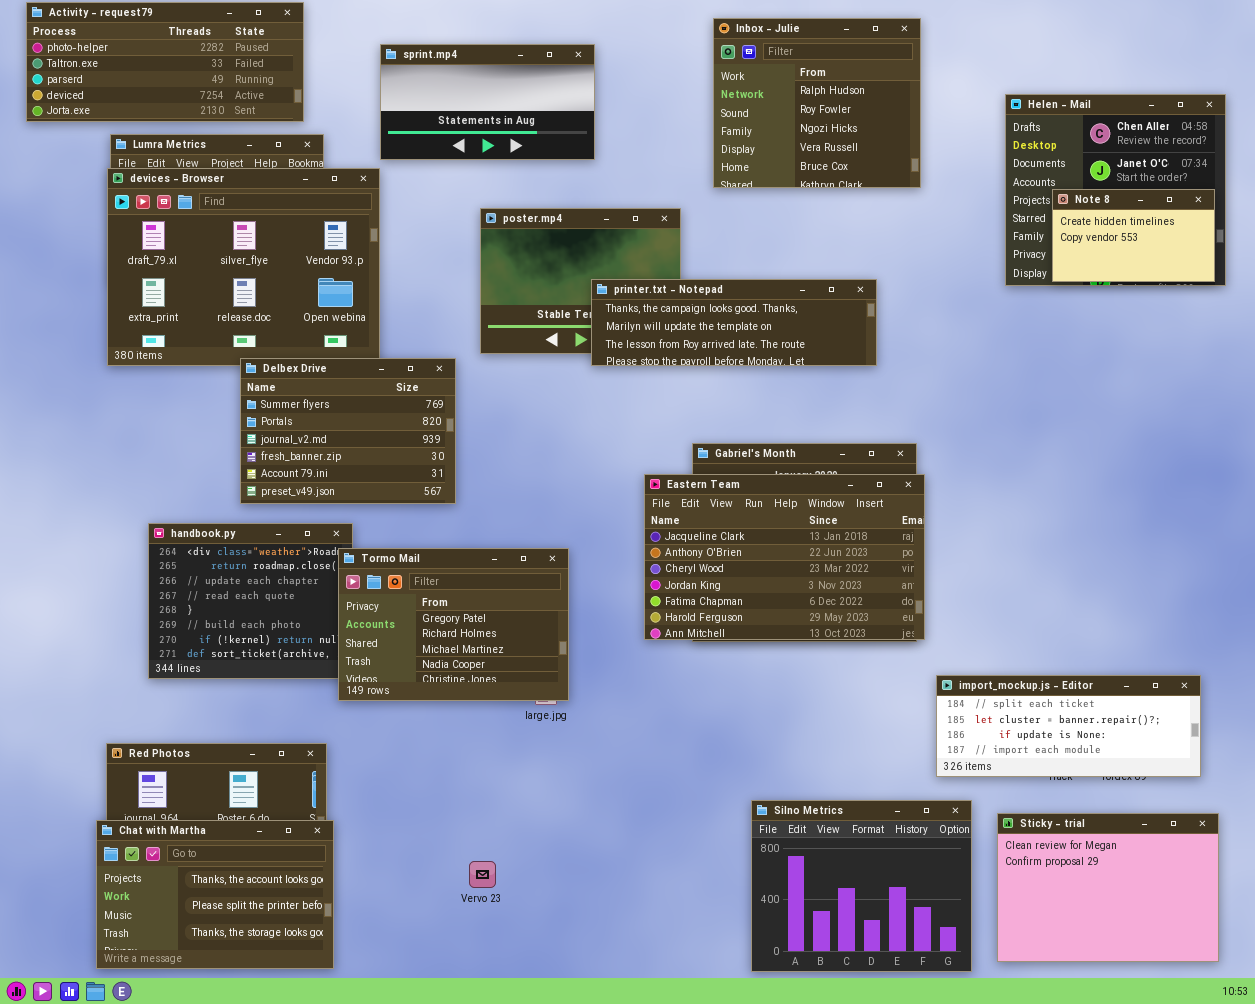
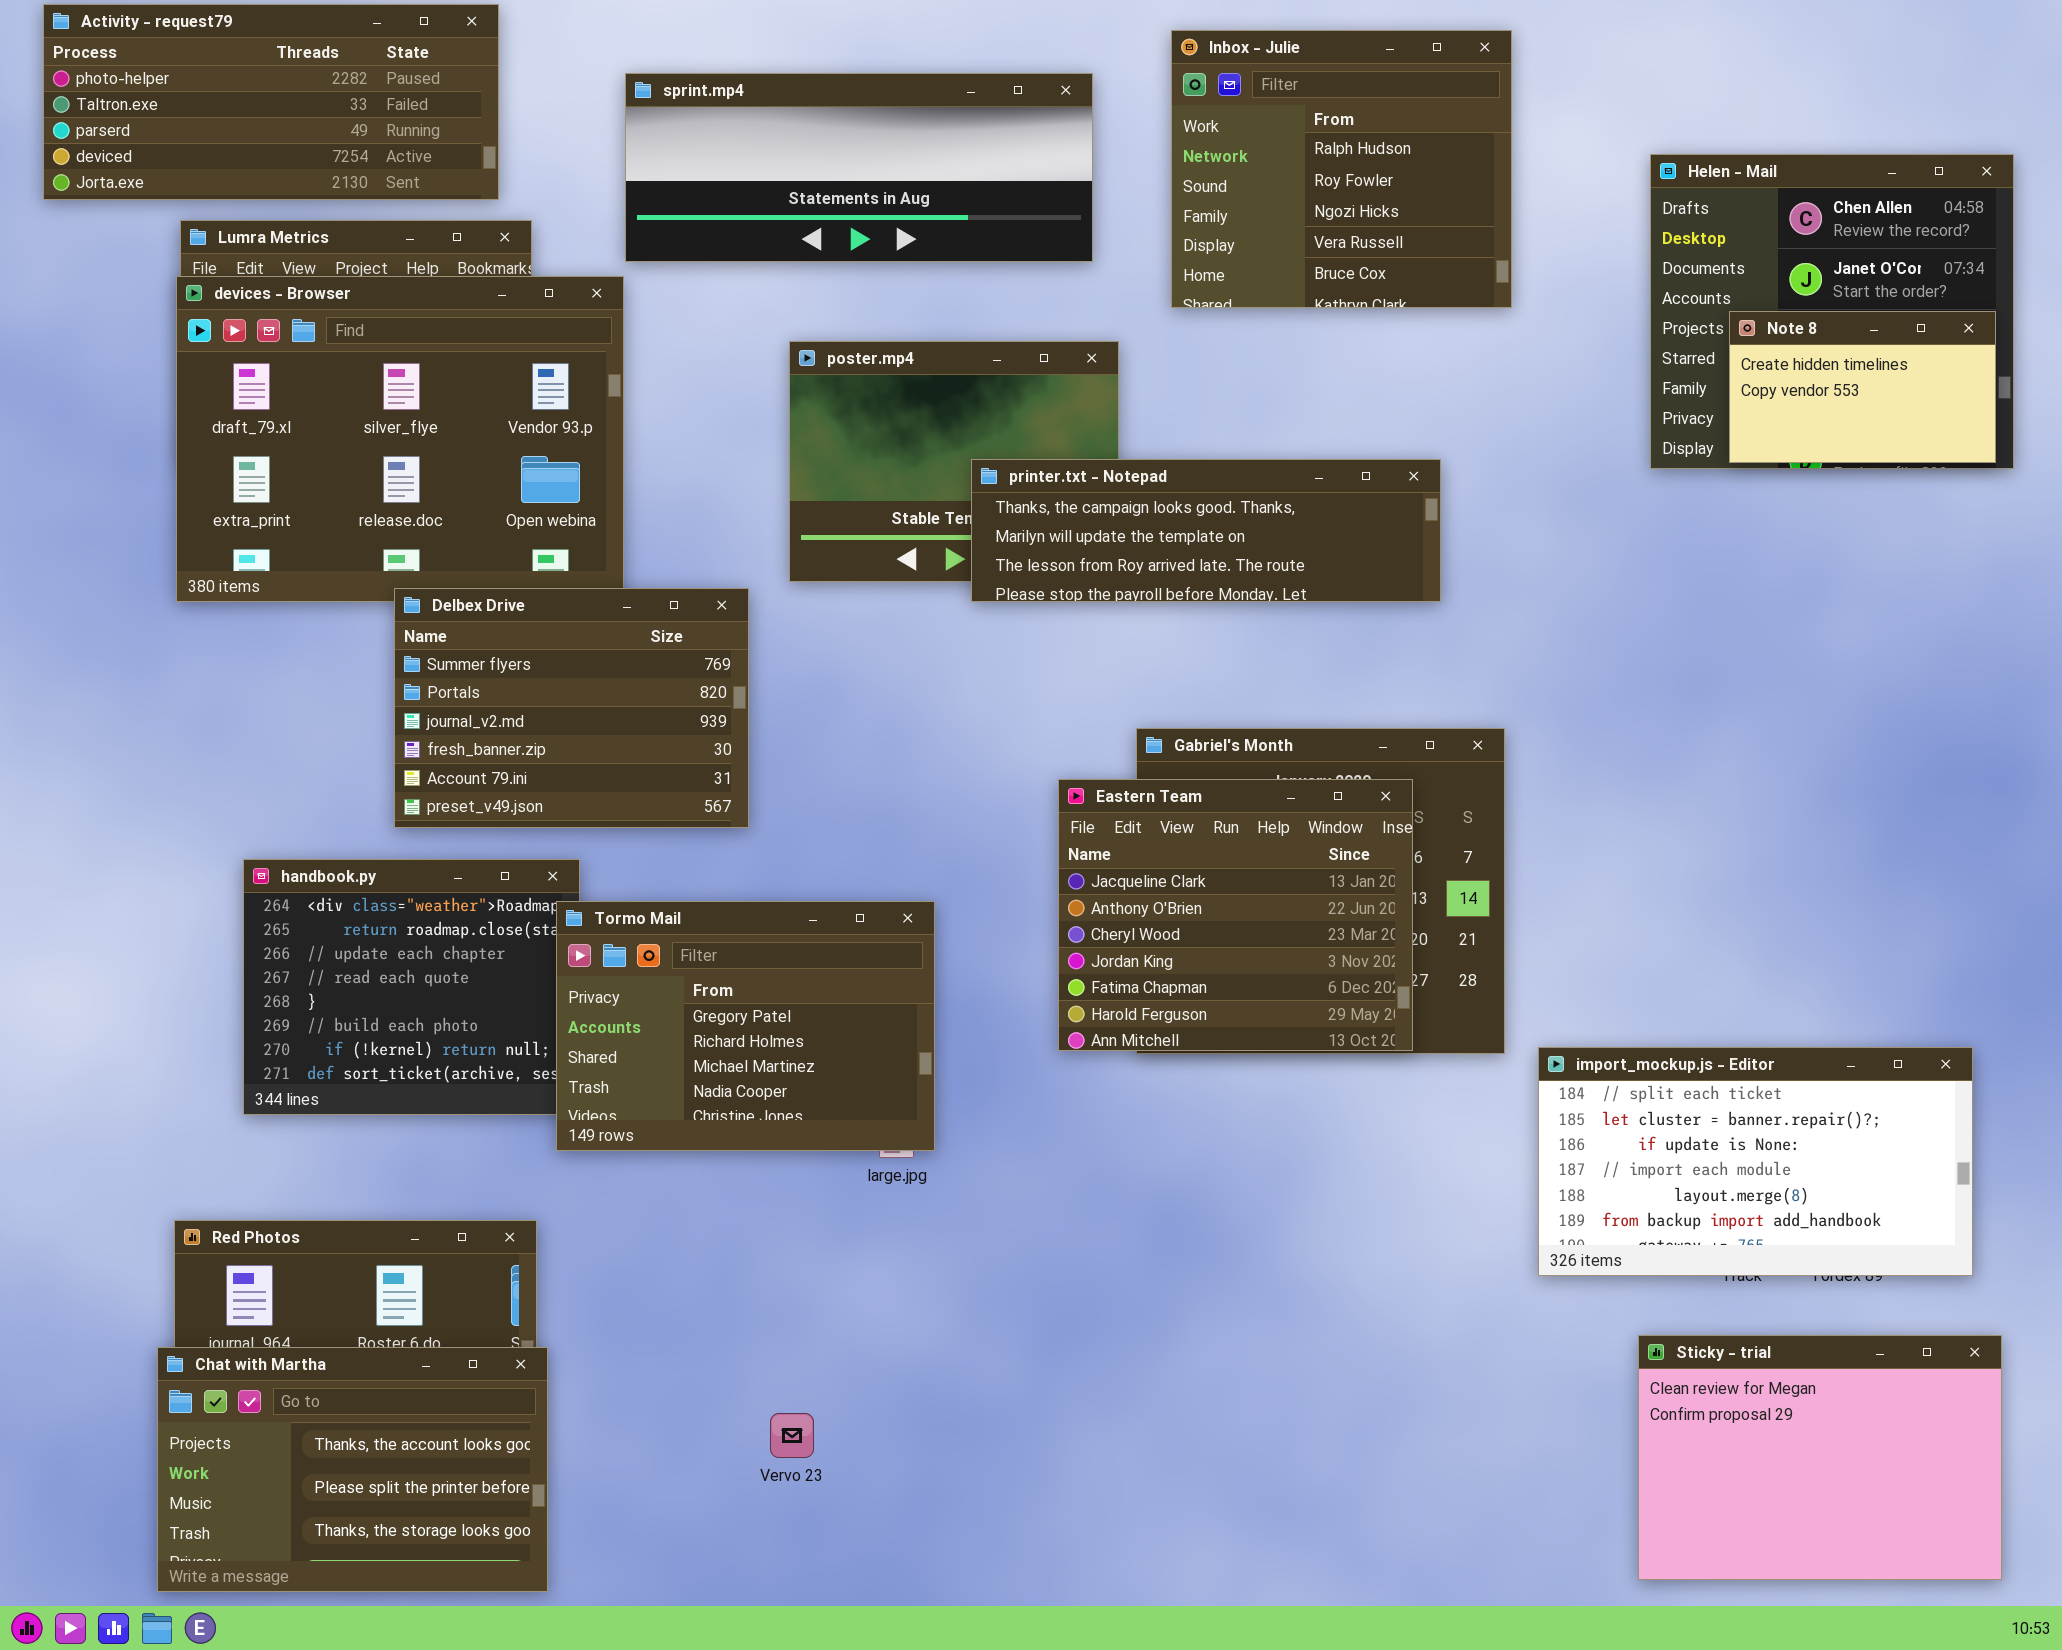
sprint.mp4: [380,44,595,160] -> [625,73,1093,262], resized
Eastern Team: [644,474,925,640] -> [1058,779,1413,1051], resized
import_mockup.js - Editor: [936,675,1201,777] -> [1538,1047,1973,1276], resized
Silno Metrics: [751,800,972,972] -> none, closed

